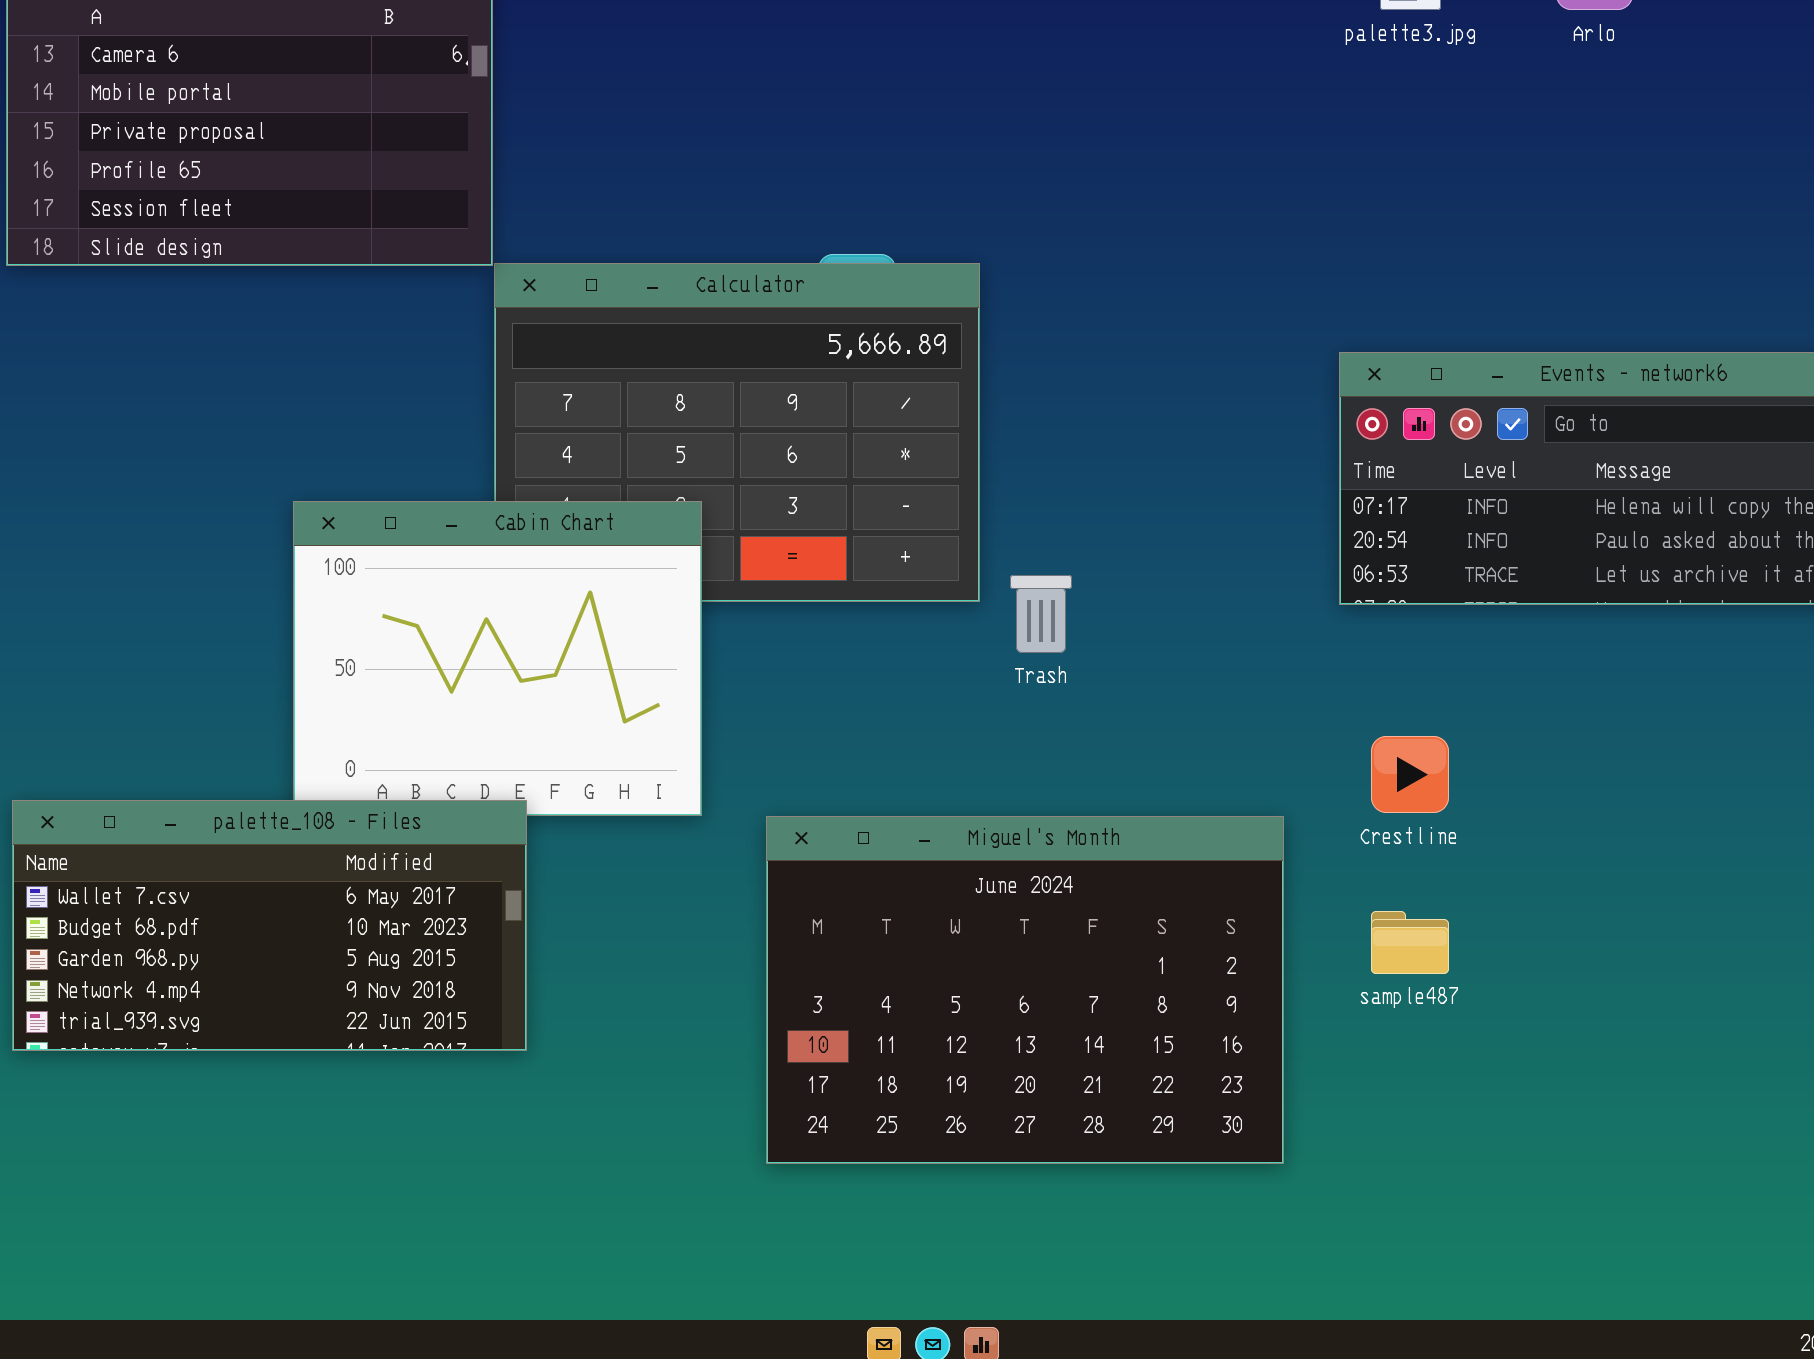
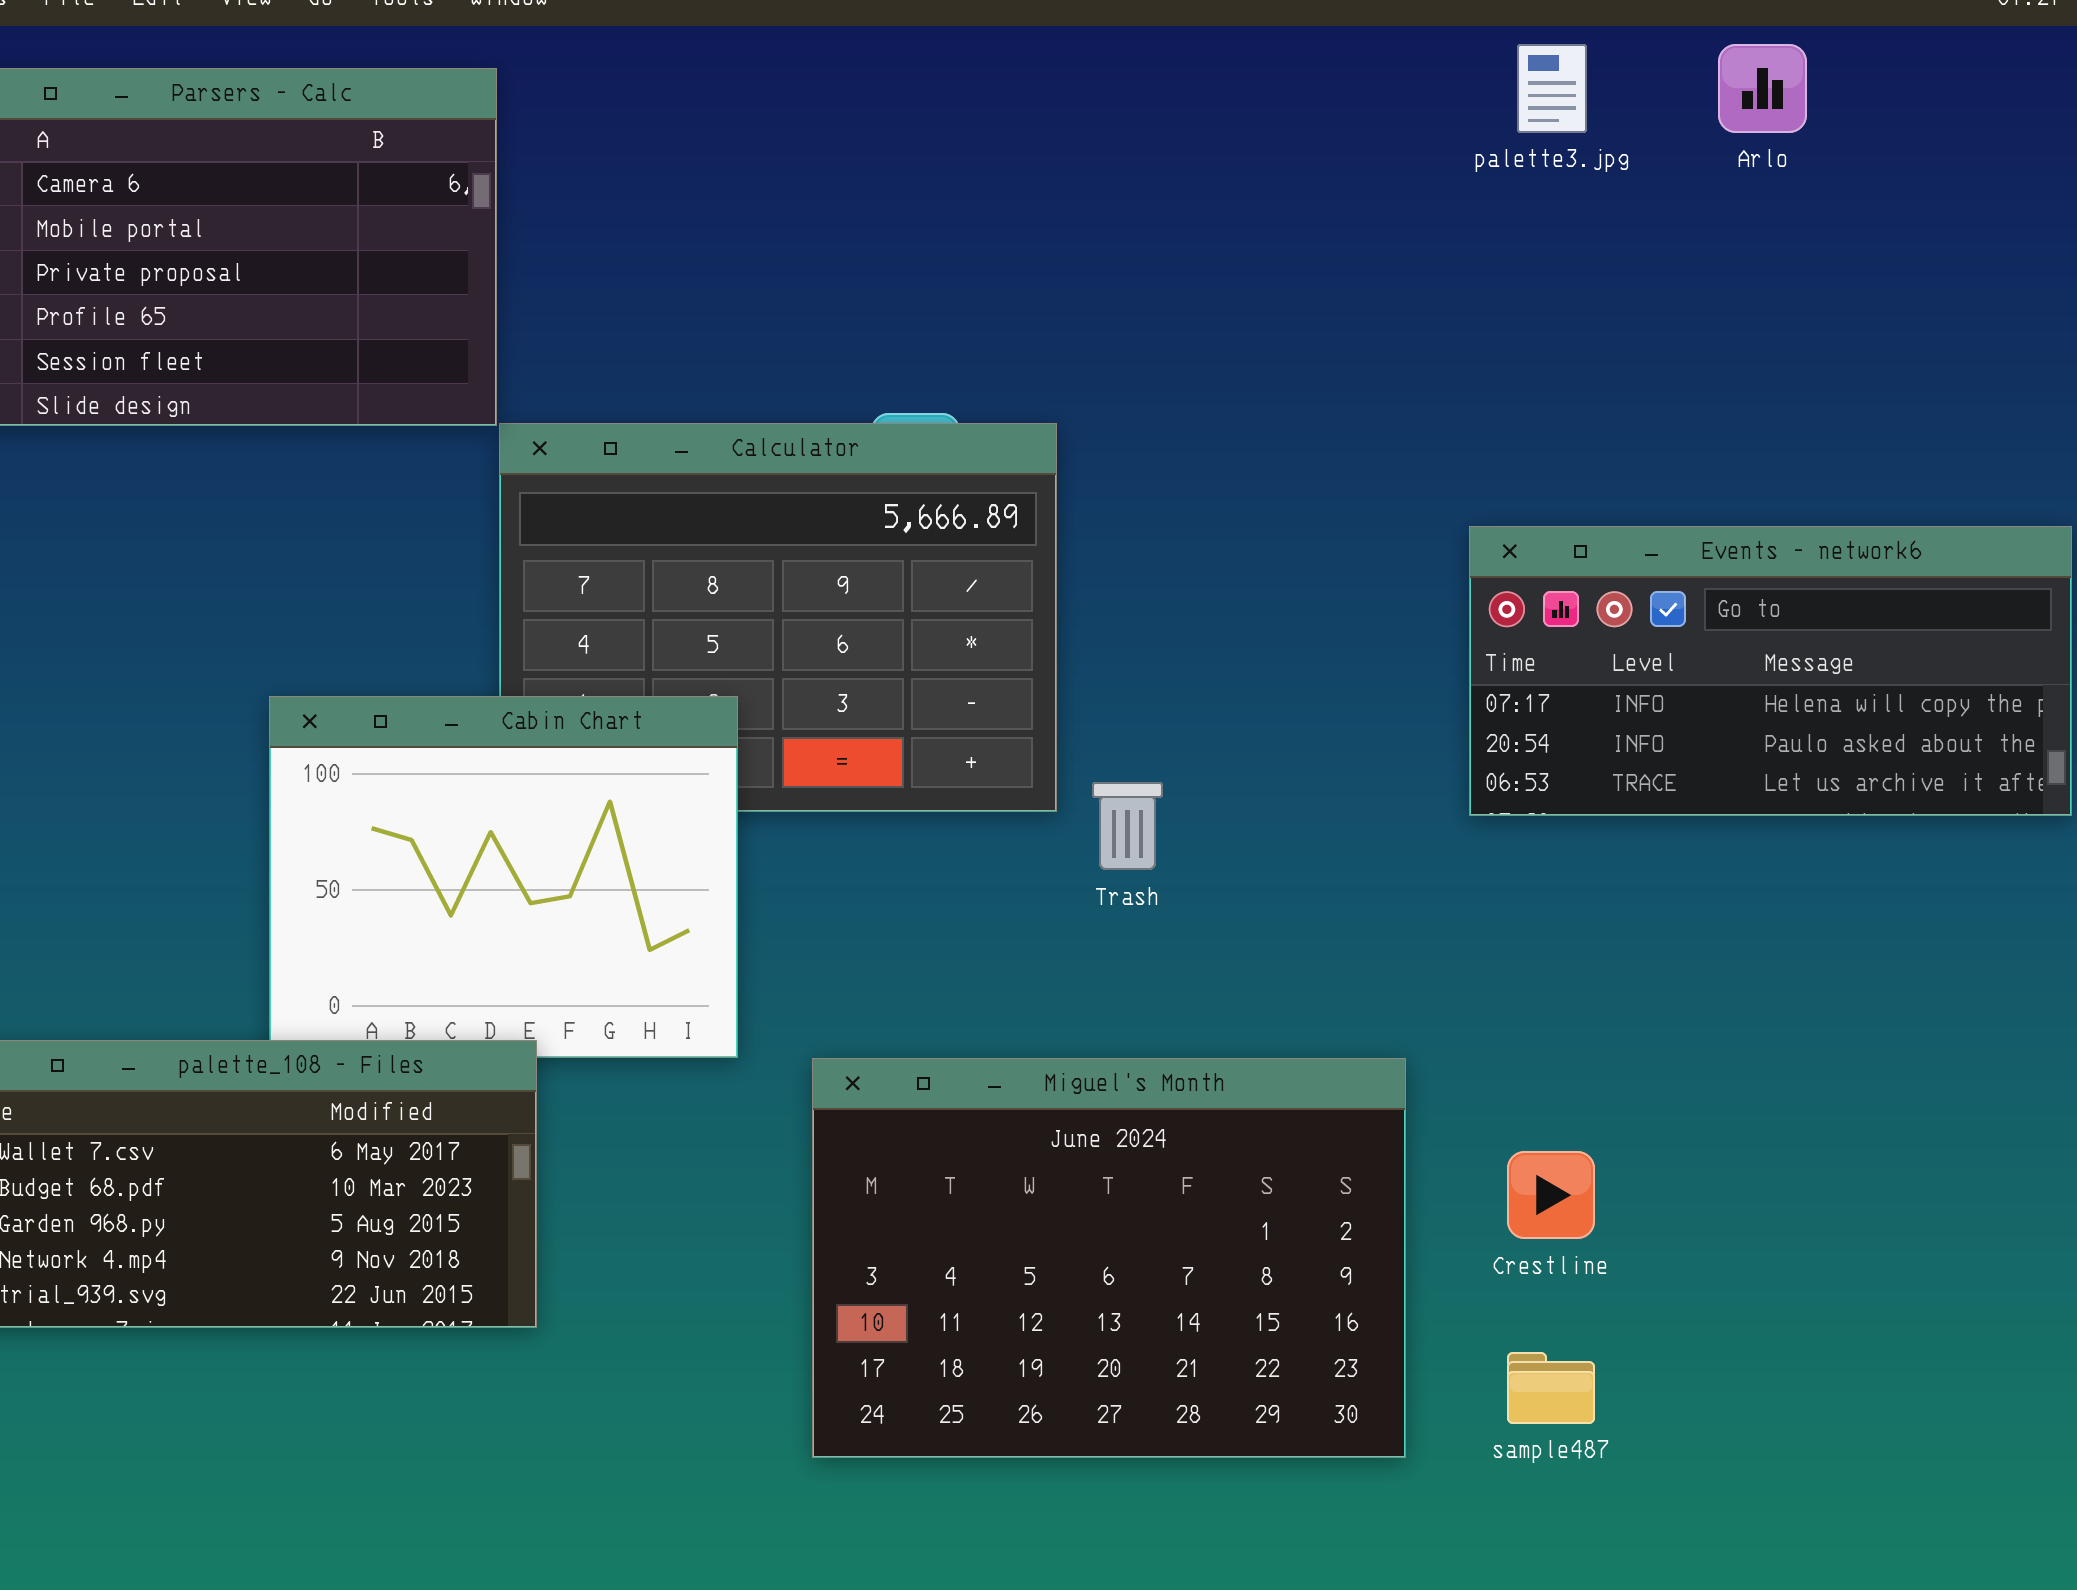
Crestline: [1371,736,1449,813] -> [1507,1151,1595,1239], moved
sample487: [1371,911,1449,974] -> [1507,1352,1595,1424], moved

